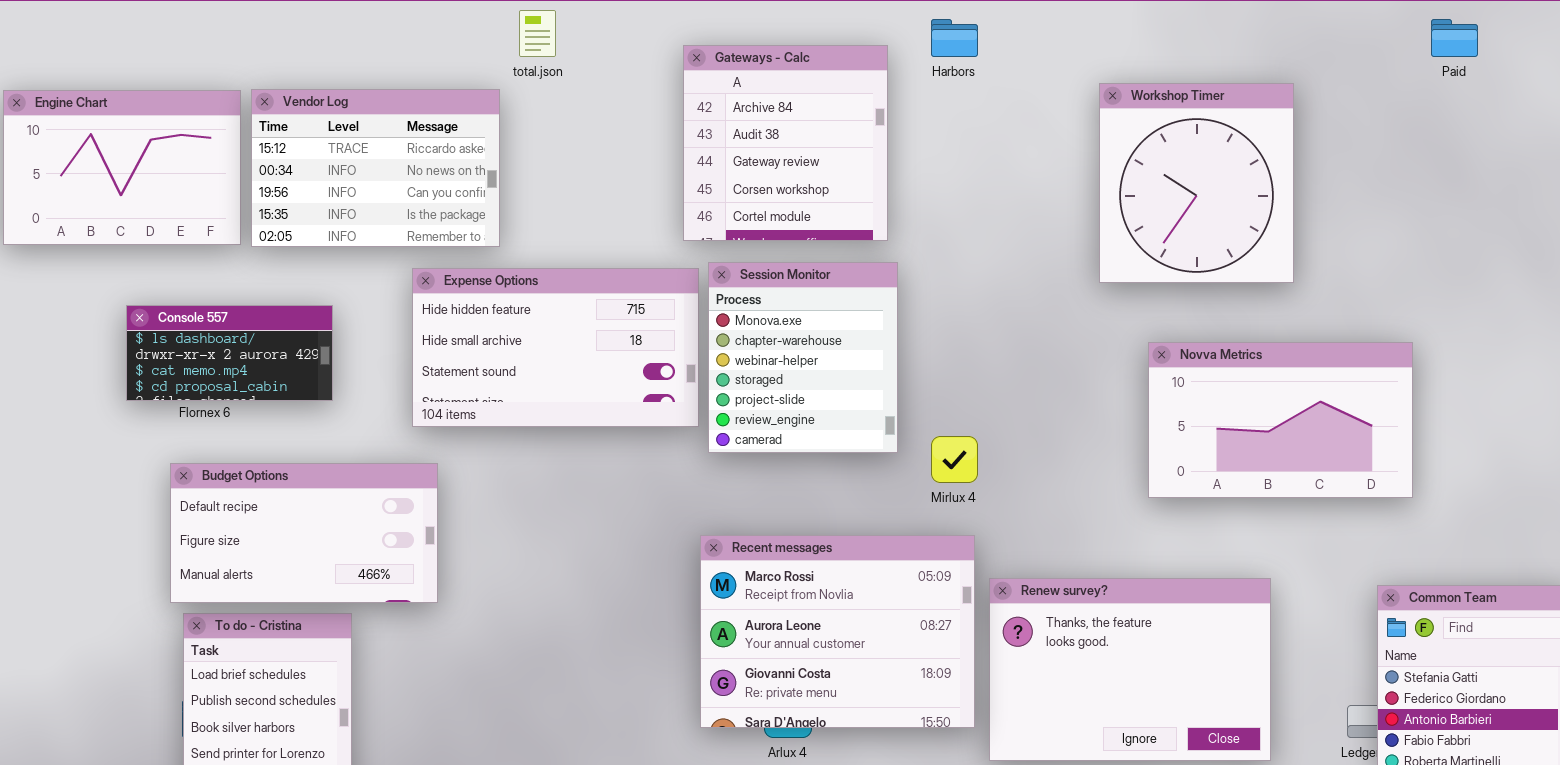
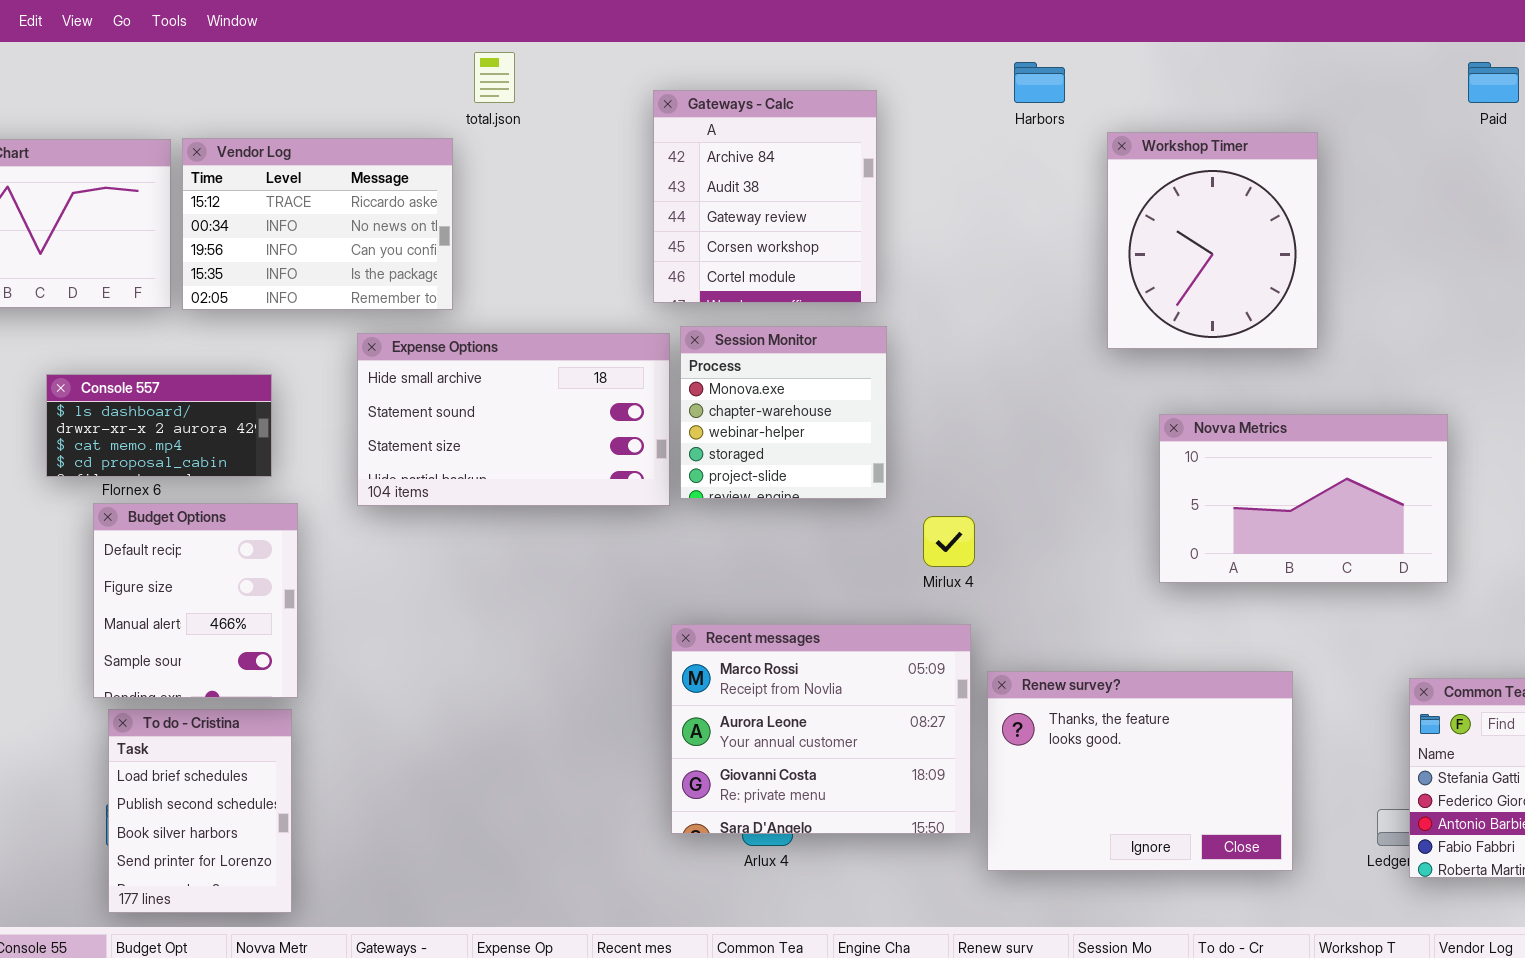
Harbors: [931,19,978,57] -> [1014,62,1065,103], moved
Session Monitor: [708,262,898,453] -> [680,326,887,499], resized
Expense Options: [412,268,699,427] -> [357,333,670,506], scrolled down 1 row
Budget Options: [170,463,438,603] -> [93,503,298,698], resized

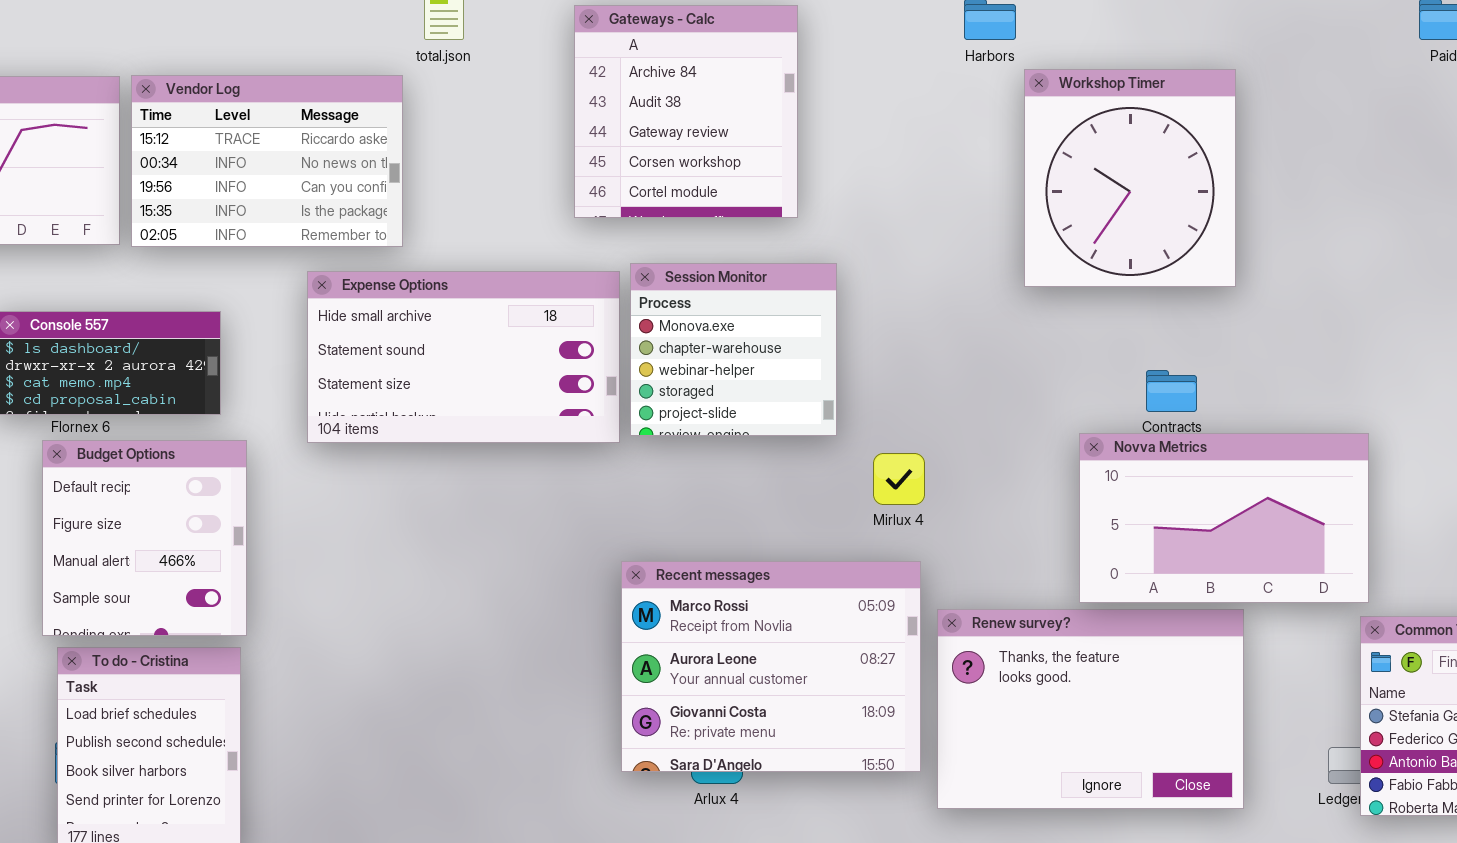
Gateways - Calc: [653,90,877,303] -> [574,5,798,218], moved
Workshop Timer: [1107,132,1318,349] -> [1024,69,1236,287], moved
Novva Metrics: [1159,414,1448,583] -> [1079,433,1369,603], moved

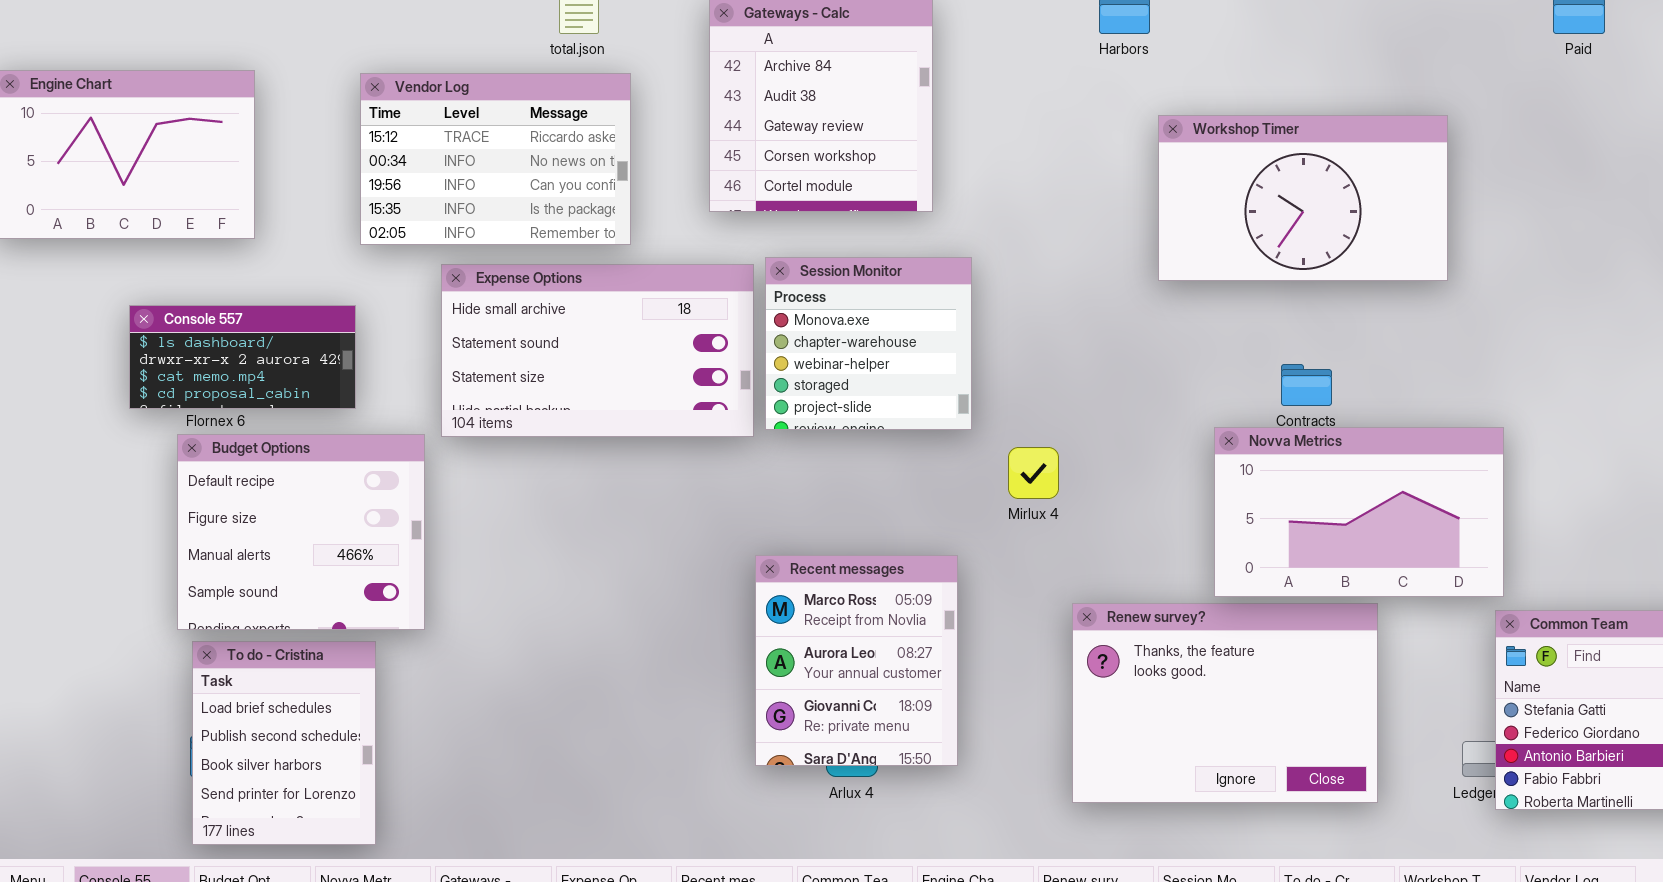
Workshop Timer: [1024,69,1236,287] -> [1158,115,1448,281], resized
Vendor Log: [131,75,403,247] -> [360,73,631,245], moved
Budget Options: [42,440,247,636] -> [177,434,425,630], resized
Recent messages: [621,561,921,772] -> [755,555,958,766], resized

